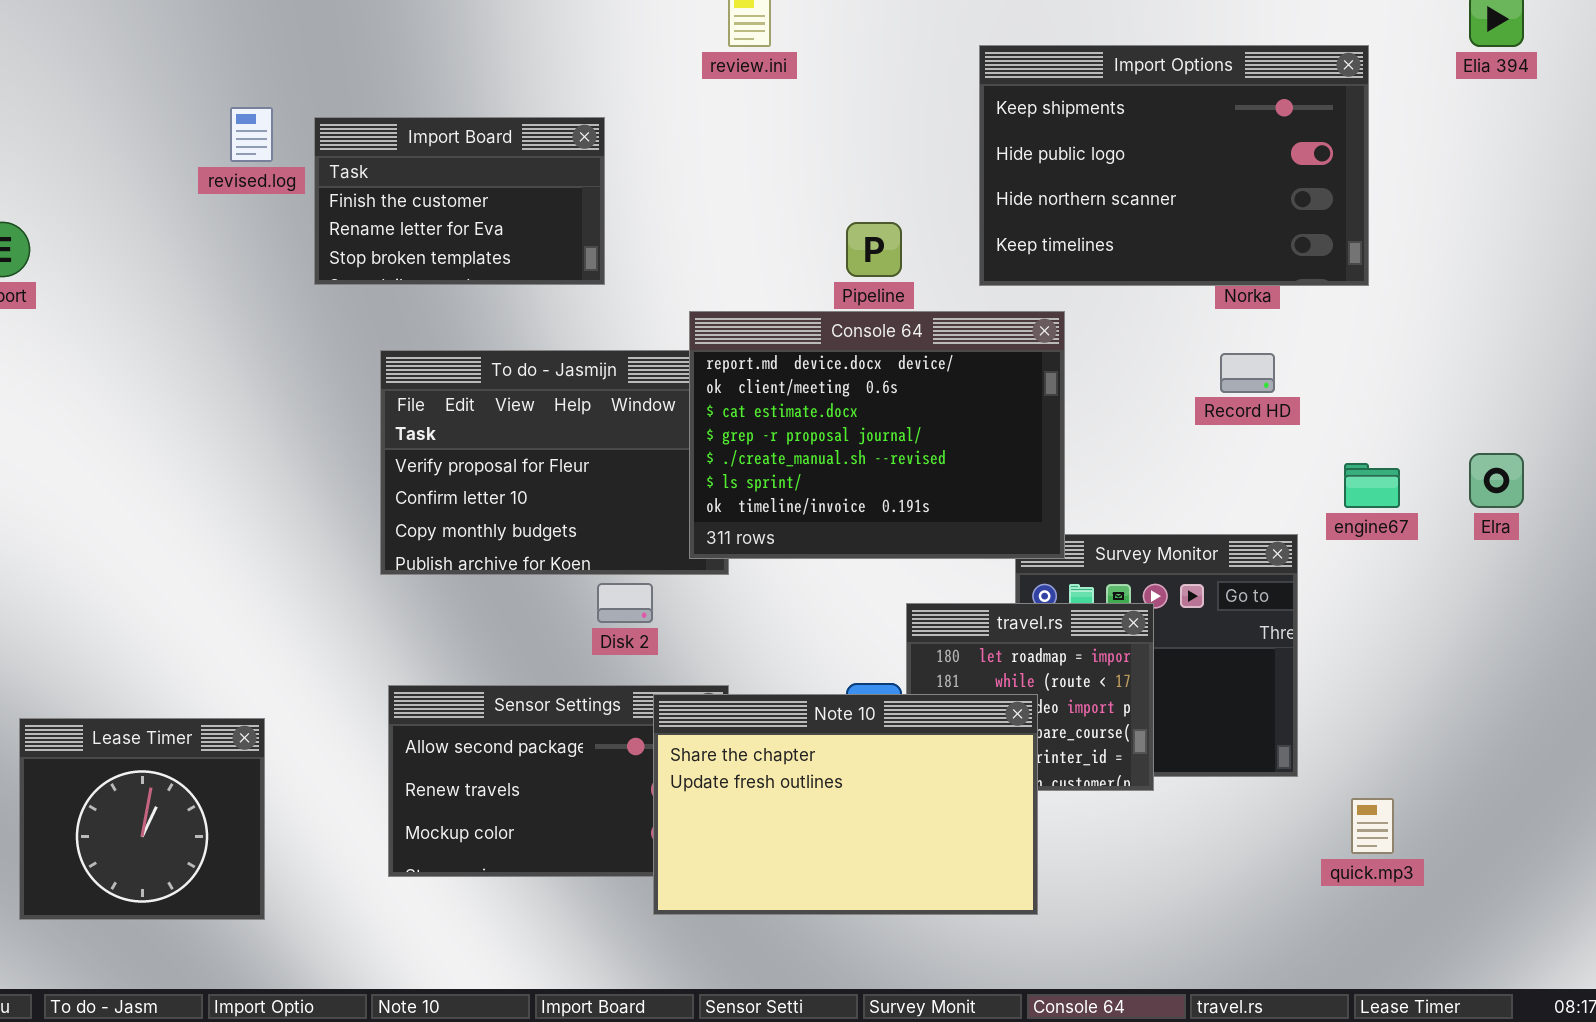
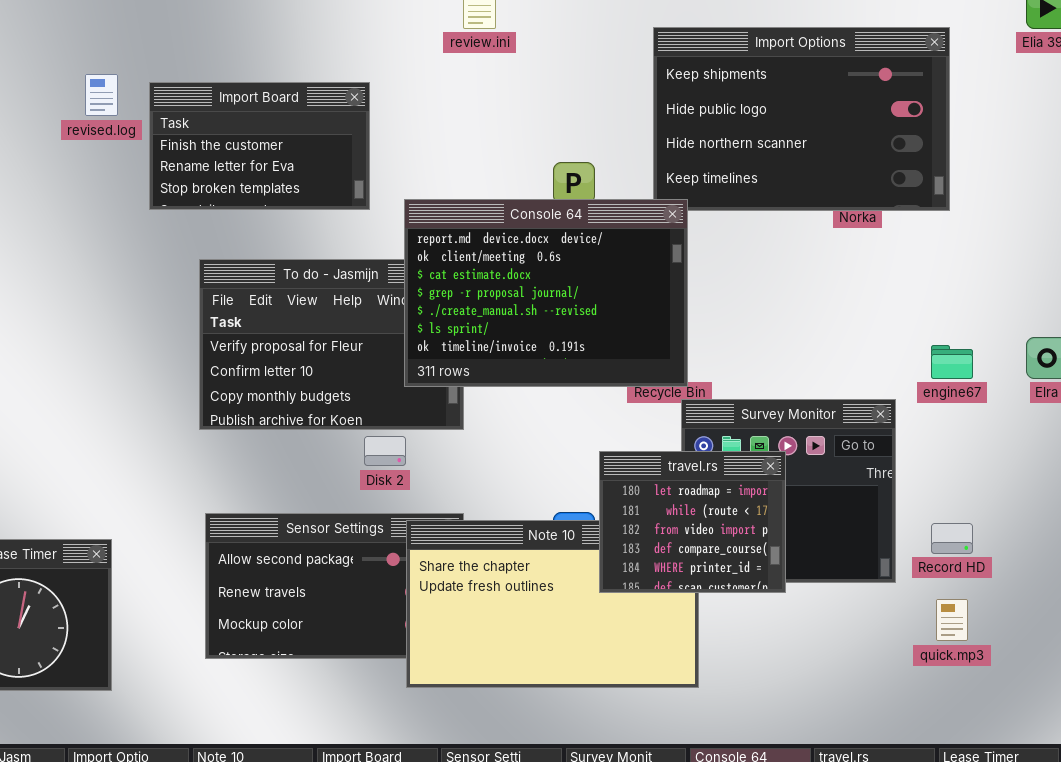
Console 64: [689,311,1065,559] -> [404,199,688,387], moved
Record HD: [1220,353,1275,393] -> [931,523,973,554], moved
travel.rs: [906,603,1154,791] -> [599,451,786,593], raised

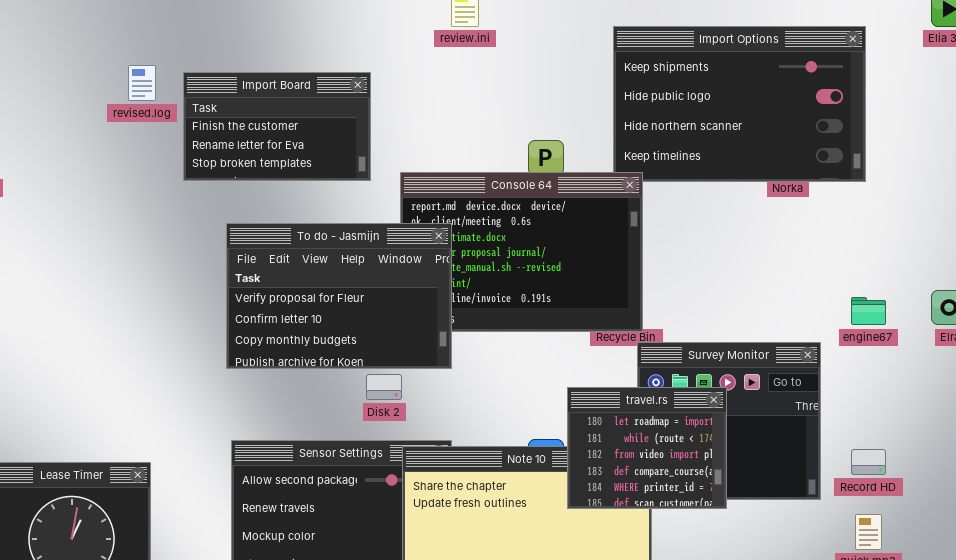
To do - Jasmijn: [199,259,464,430] -> [226,223,452,369], raised

